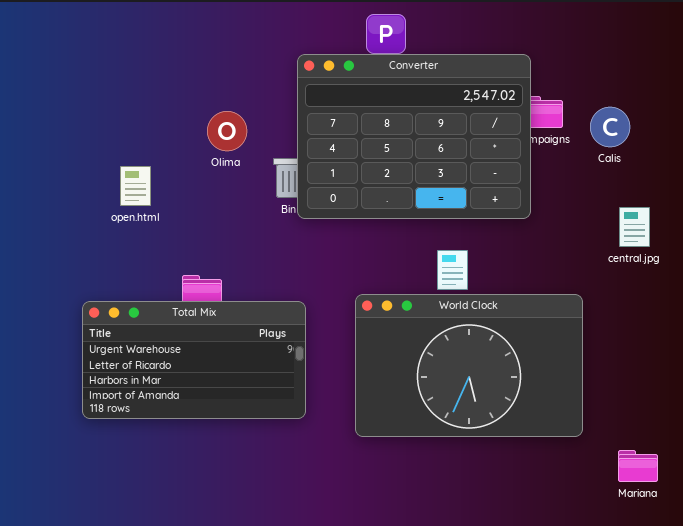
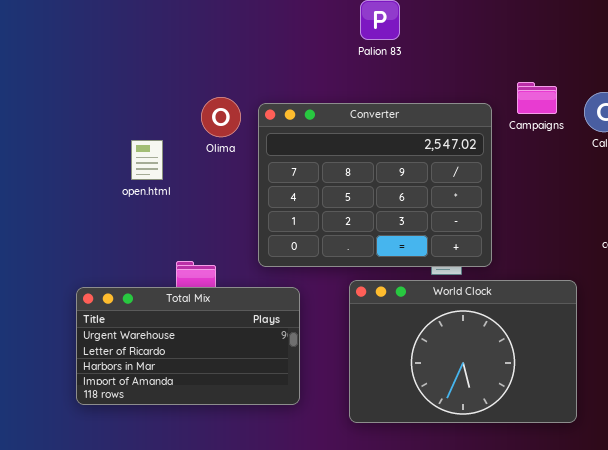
Converter: [297,54,531,219] -> [258,103,492,267], moved
open.html: [120,166,151,206] -> [131,140,163,180], moved

